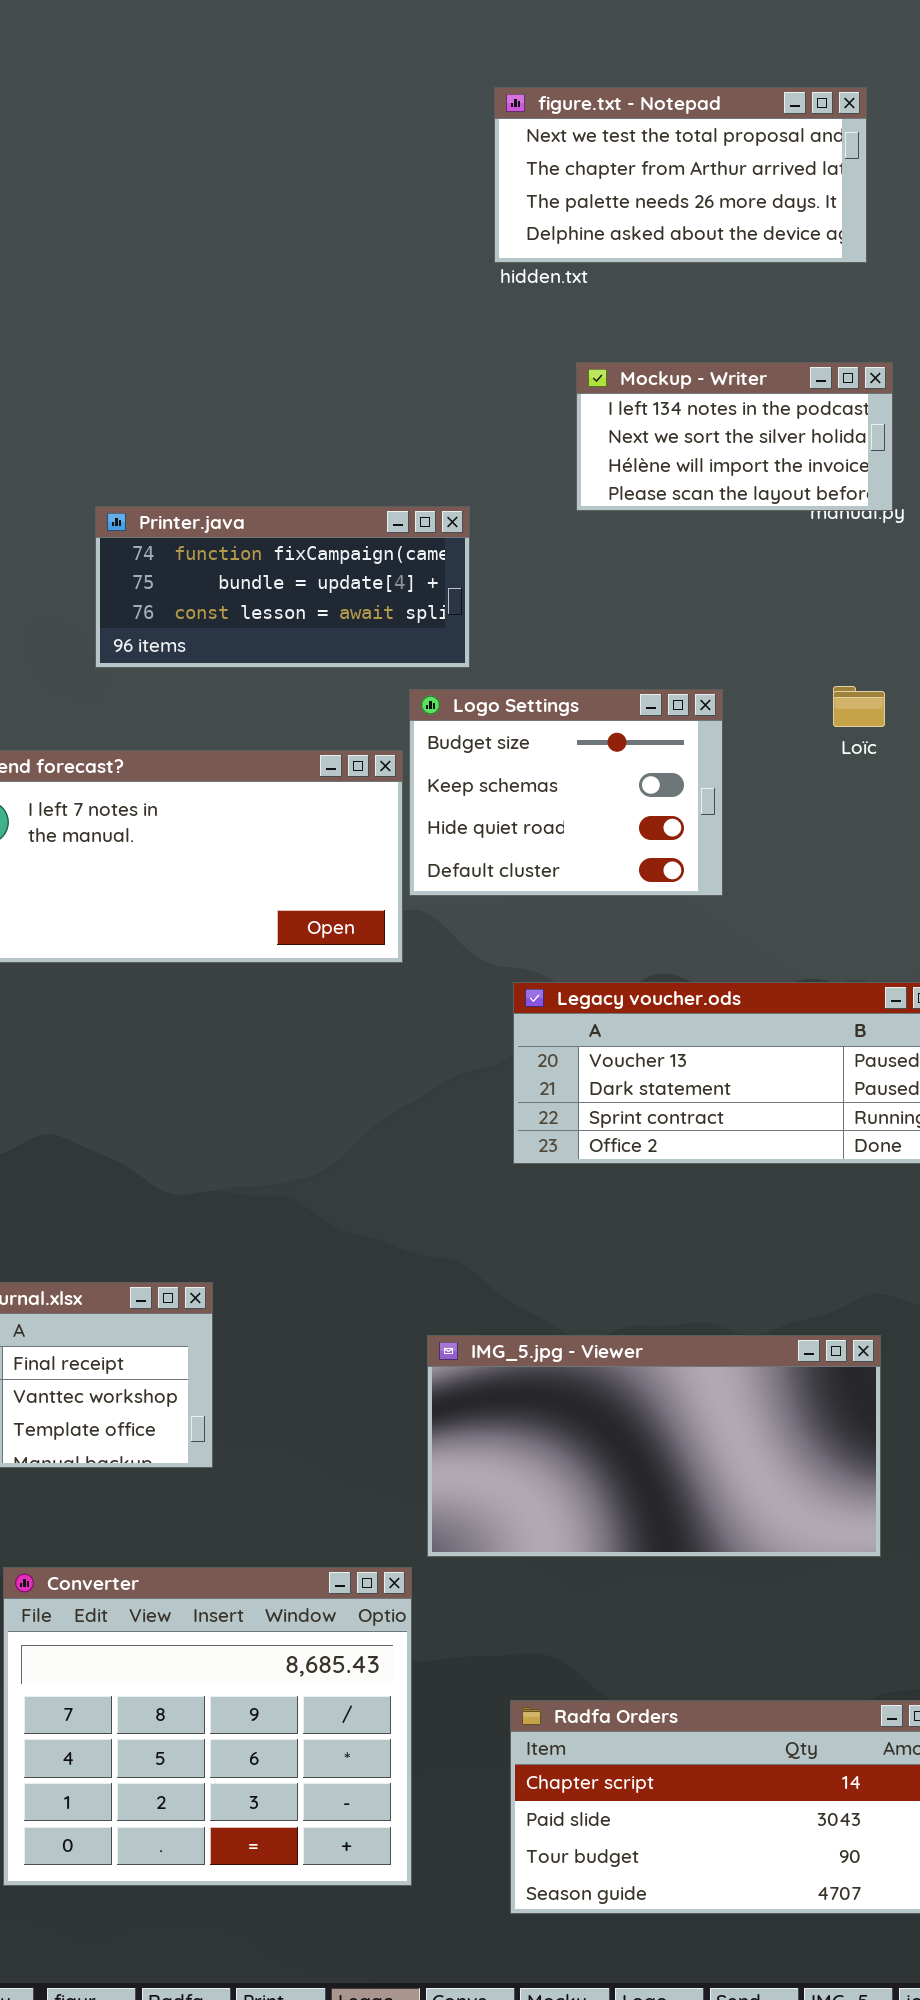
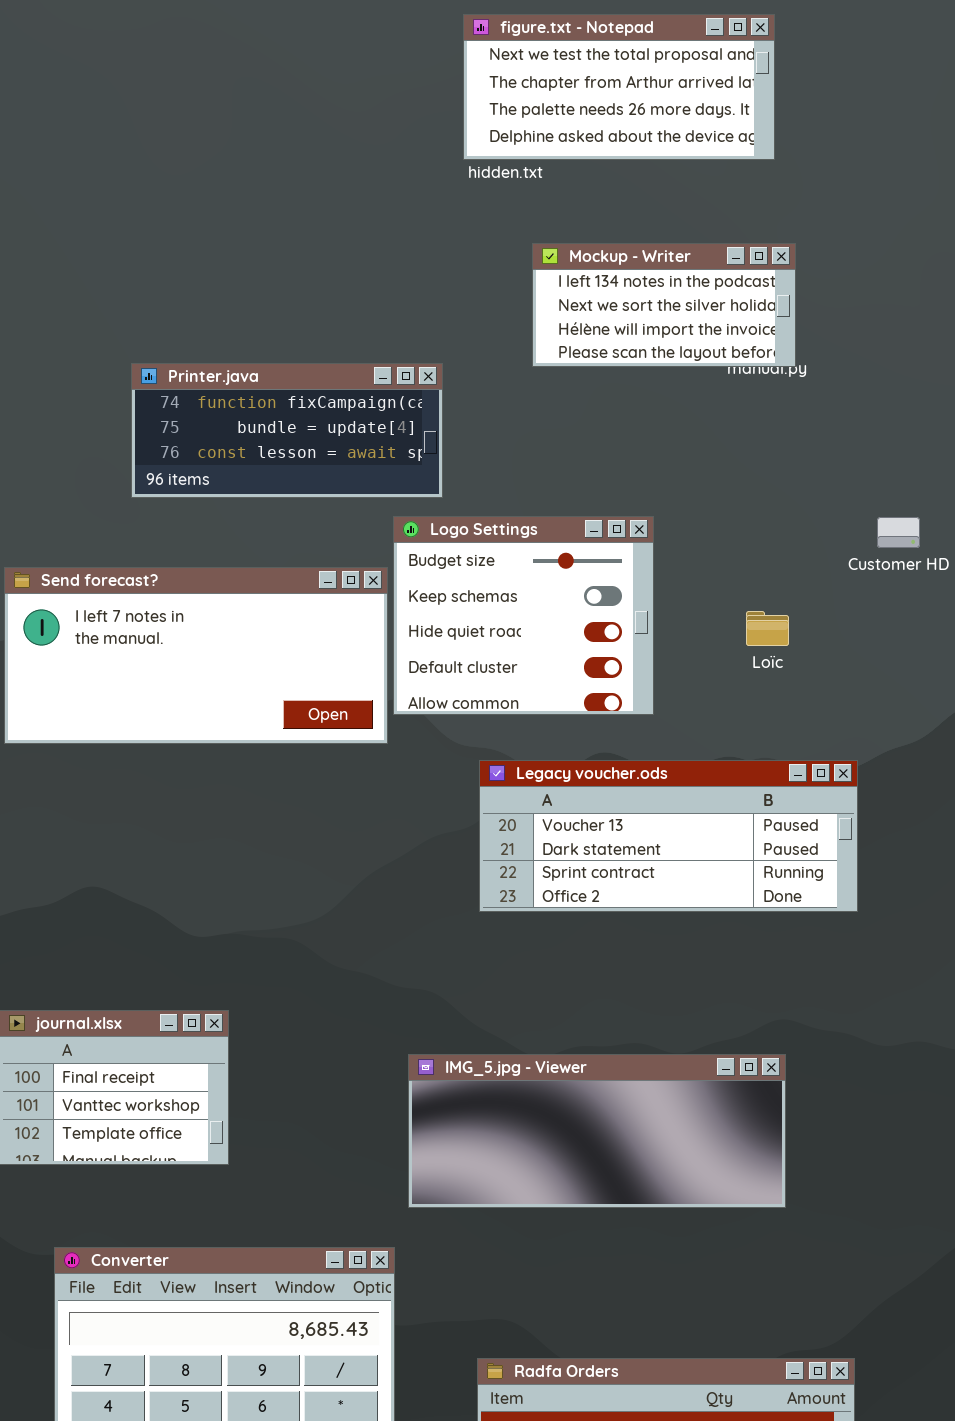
Loïc: [833,686,885,727] -> [746,611,789,646], moved
Logo Settings: [409,689,723,896] -> [393,516,654,715], resized
IMG_5.jpg - Viewer: [427,1335,881,1557] -> [408,1054,786,1208], resized

